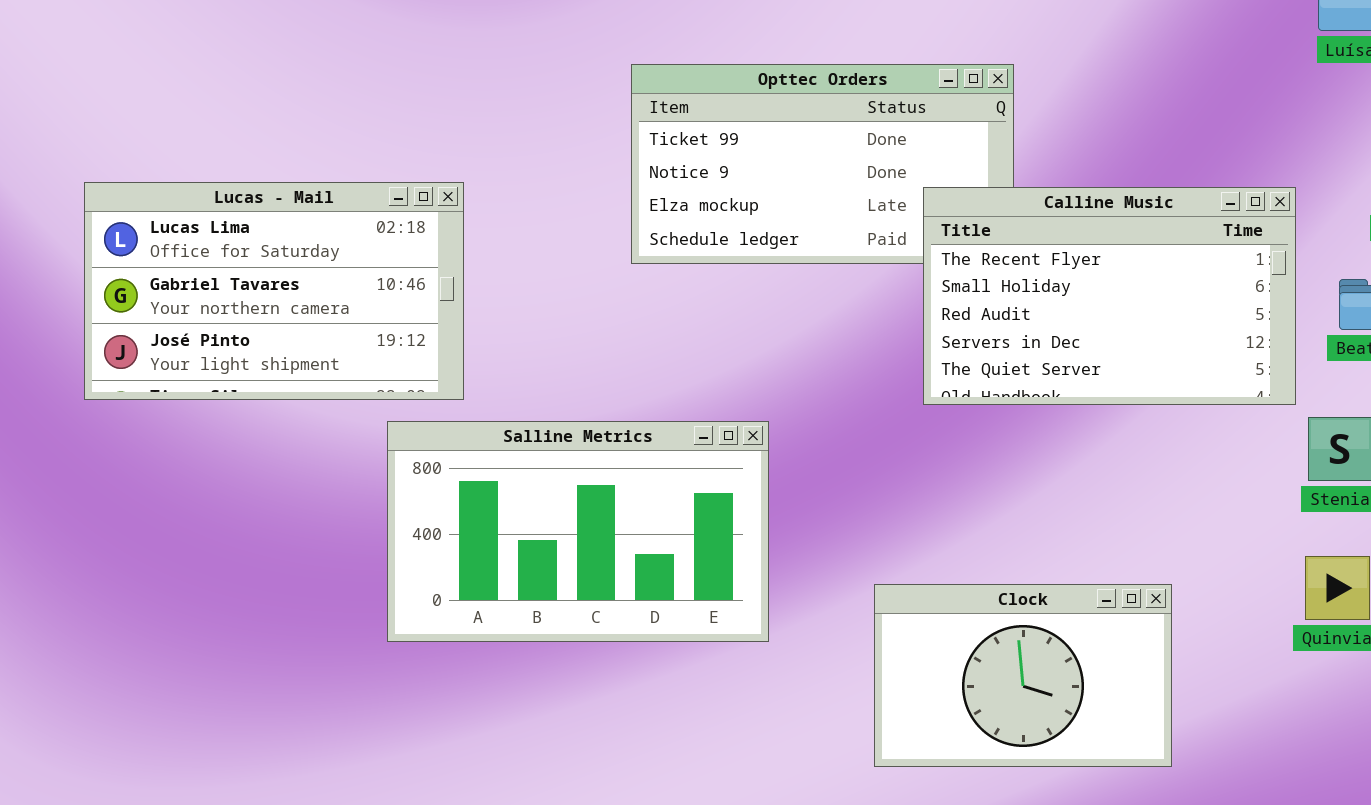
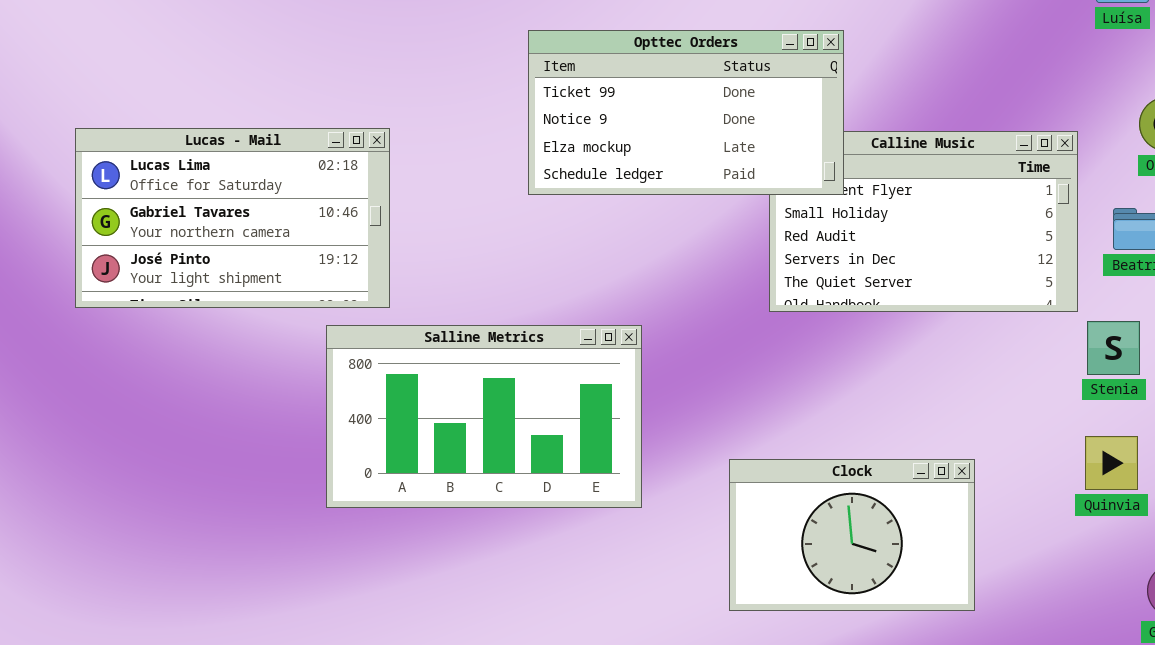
Opttec Orders: [631,64,1014,264] -> [528,30,844,195], raised

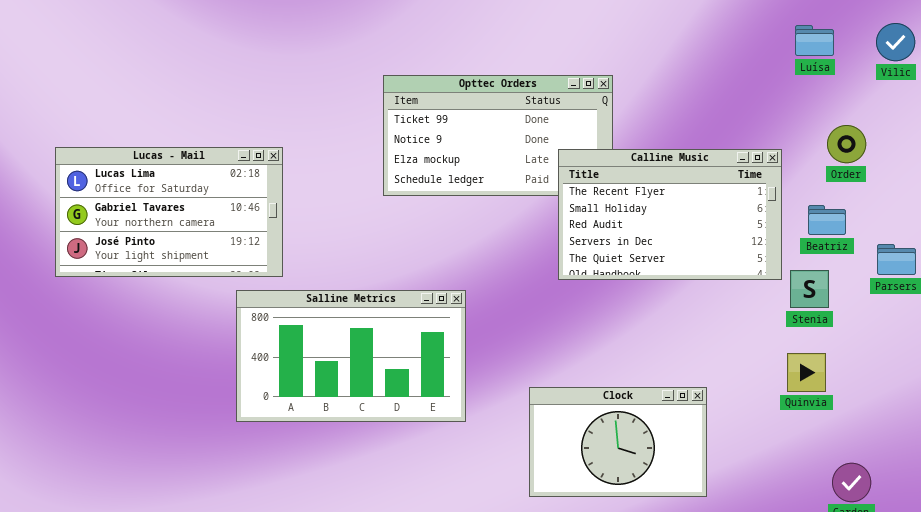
Calline Music: [769,131,1078,312] -> [558,149,782,280], raised
Stenia: [1087,321,1140,375] -> [790,270,829,308], moved
Quinvia: [1085,436,1138,490] -> [787,353,826,392], moved

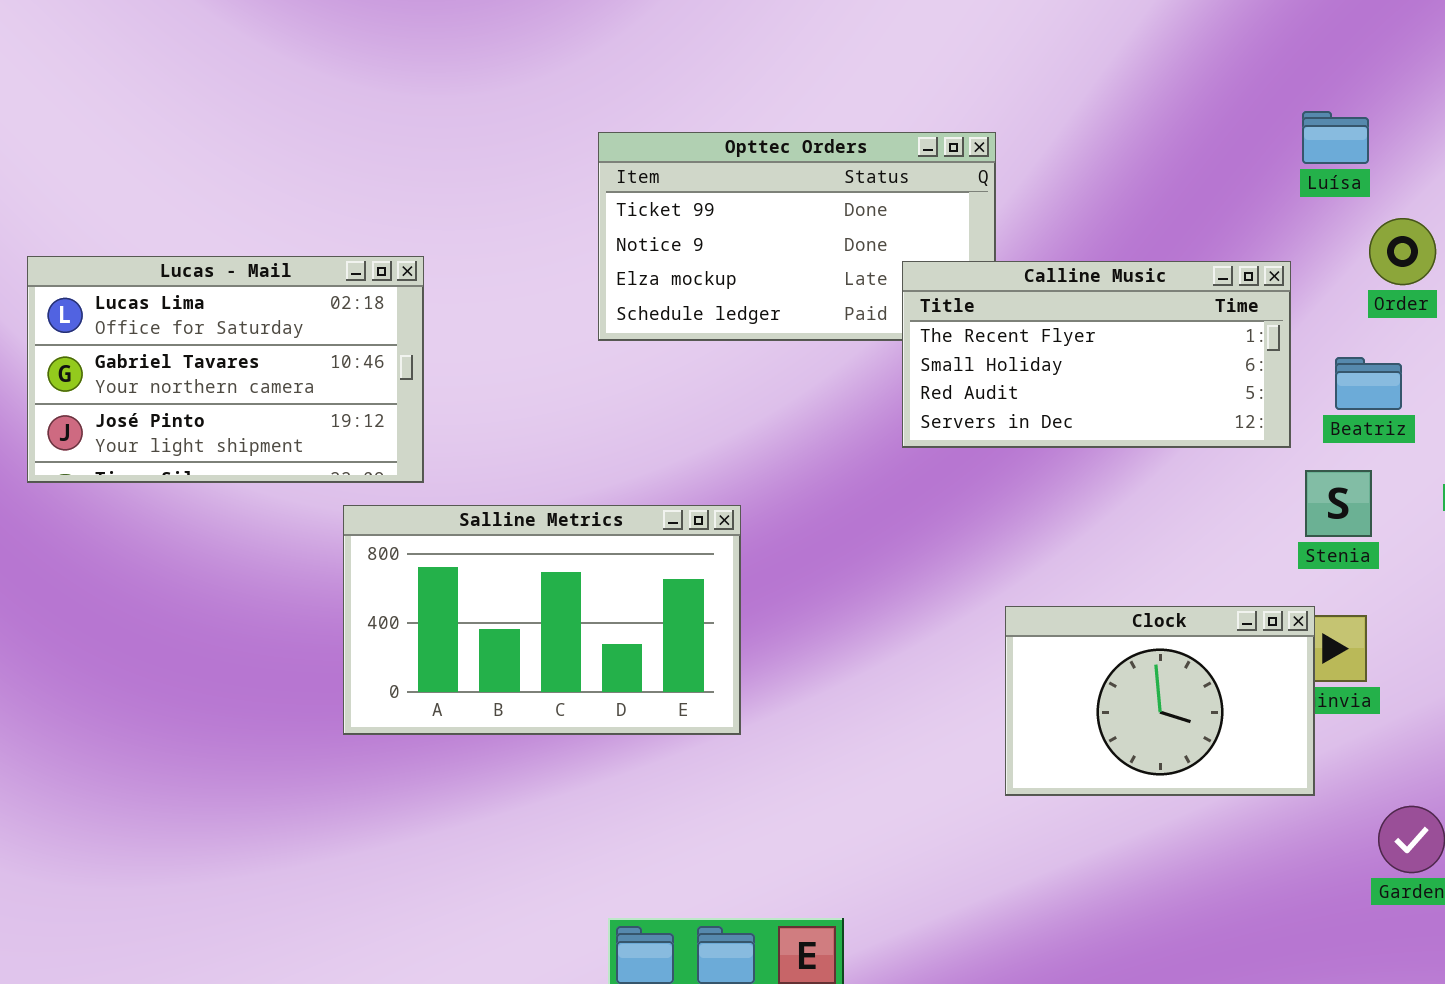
Luísa: [795,25,834,56] -> [1302,111,1369,164], moved
Calline Music: [558,149,782,280] -> [902,261,1291,448], resized
Clock: [529,387,707,497] -> [1005,606,1315,796], moved

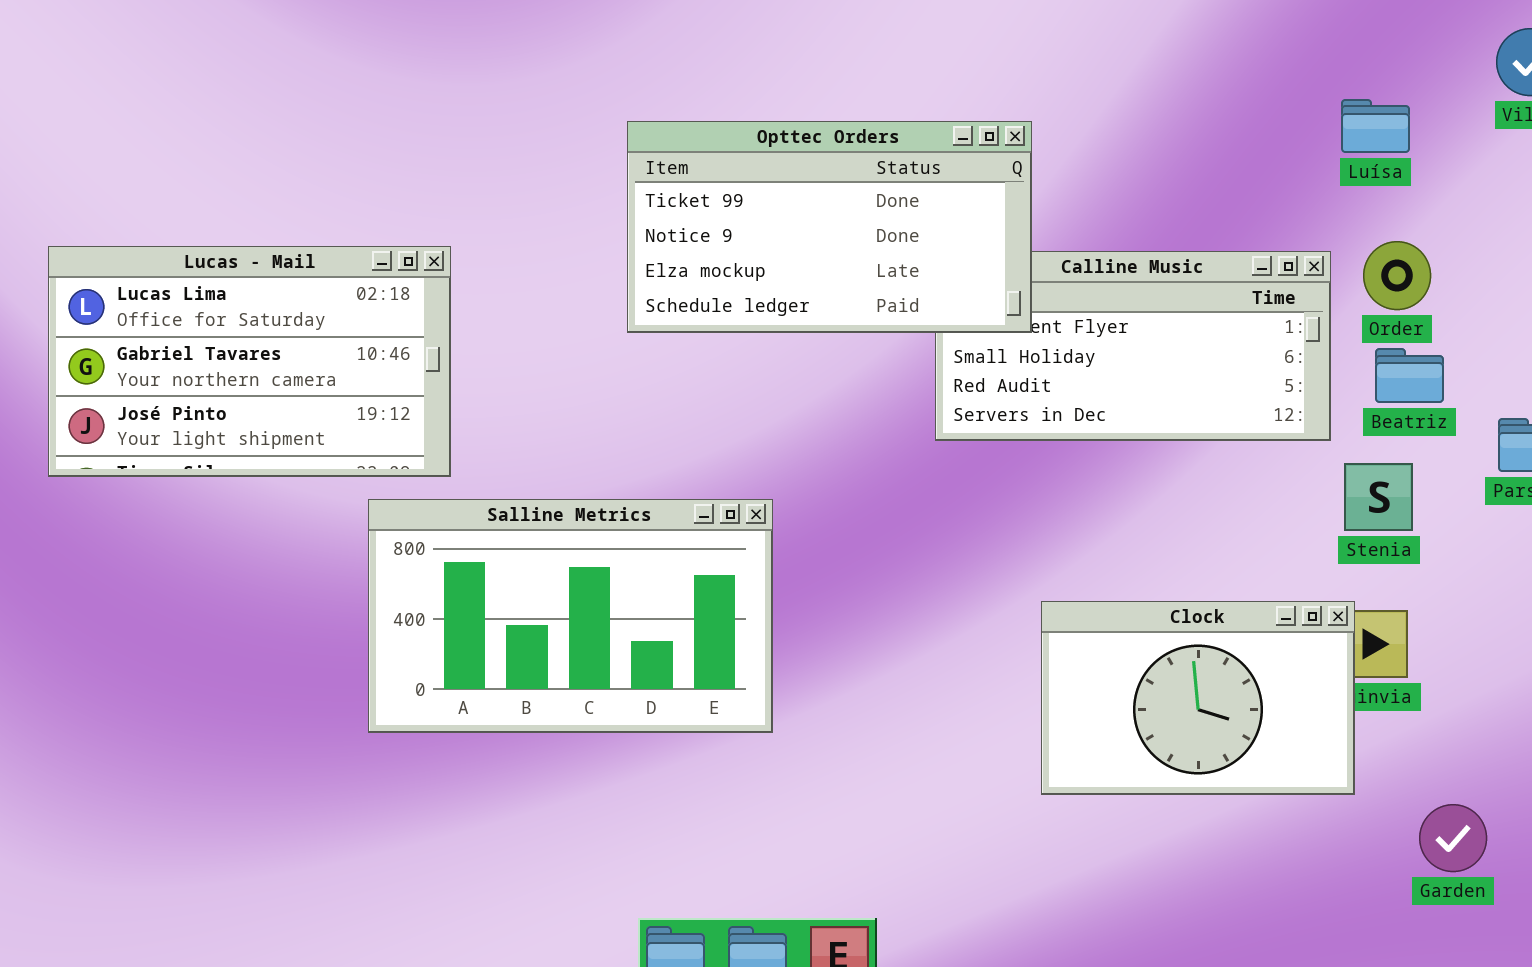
Opttec Orders: [598,132,996,341] -> [627,121,1032,333], raised
Order: [1369,218,1436,285] -> [1363,241,1431,310], moved

